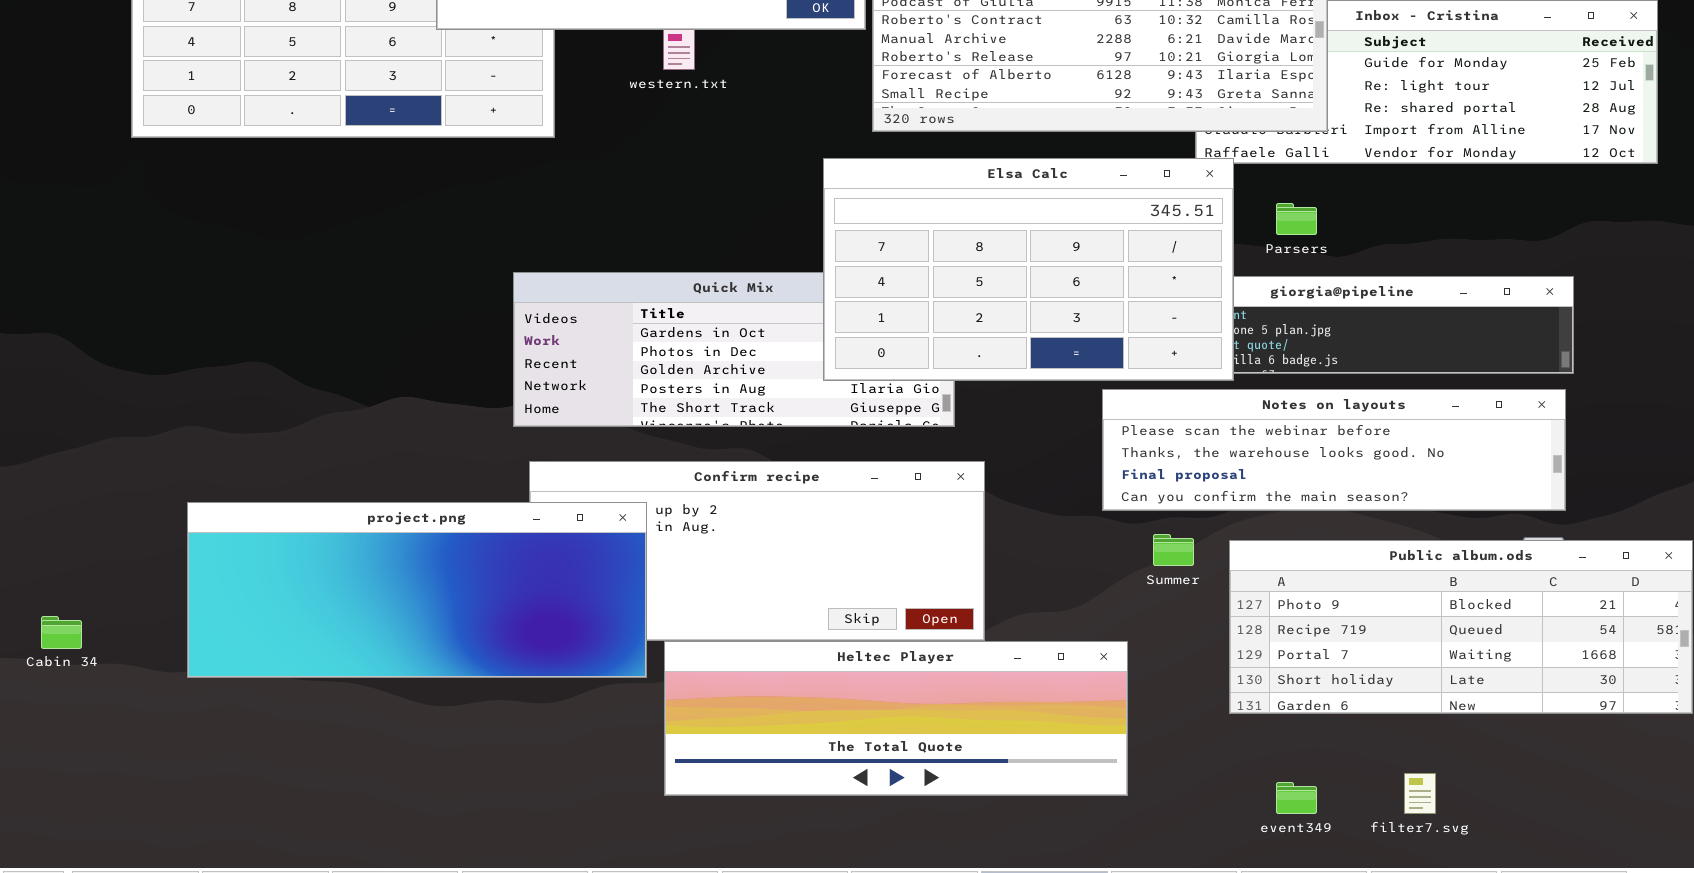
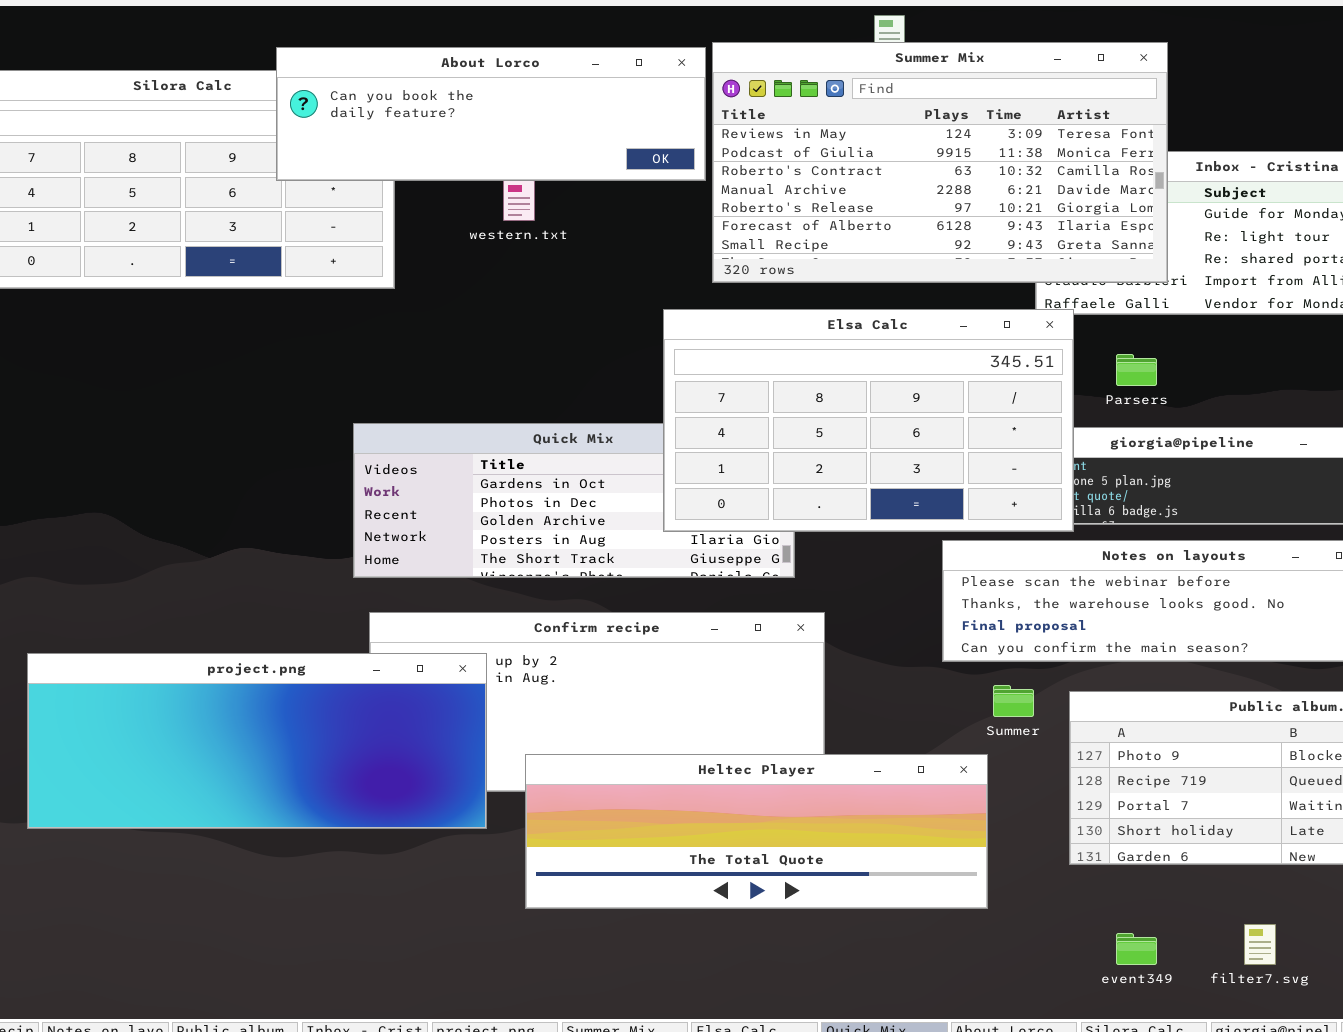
Heltec Player: [664,641,1128,796] -> [525,754,988,909], moved

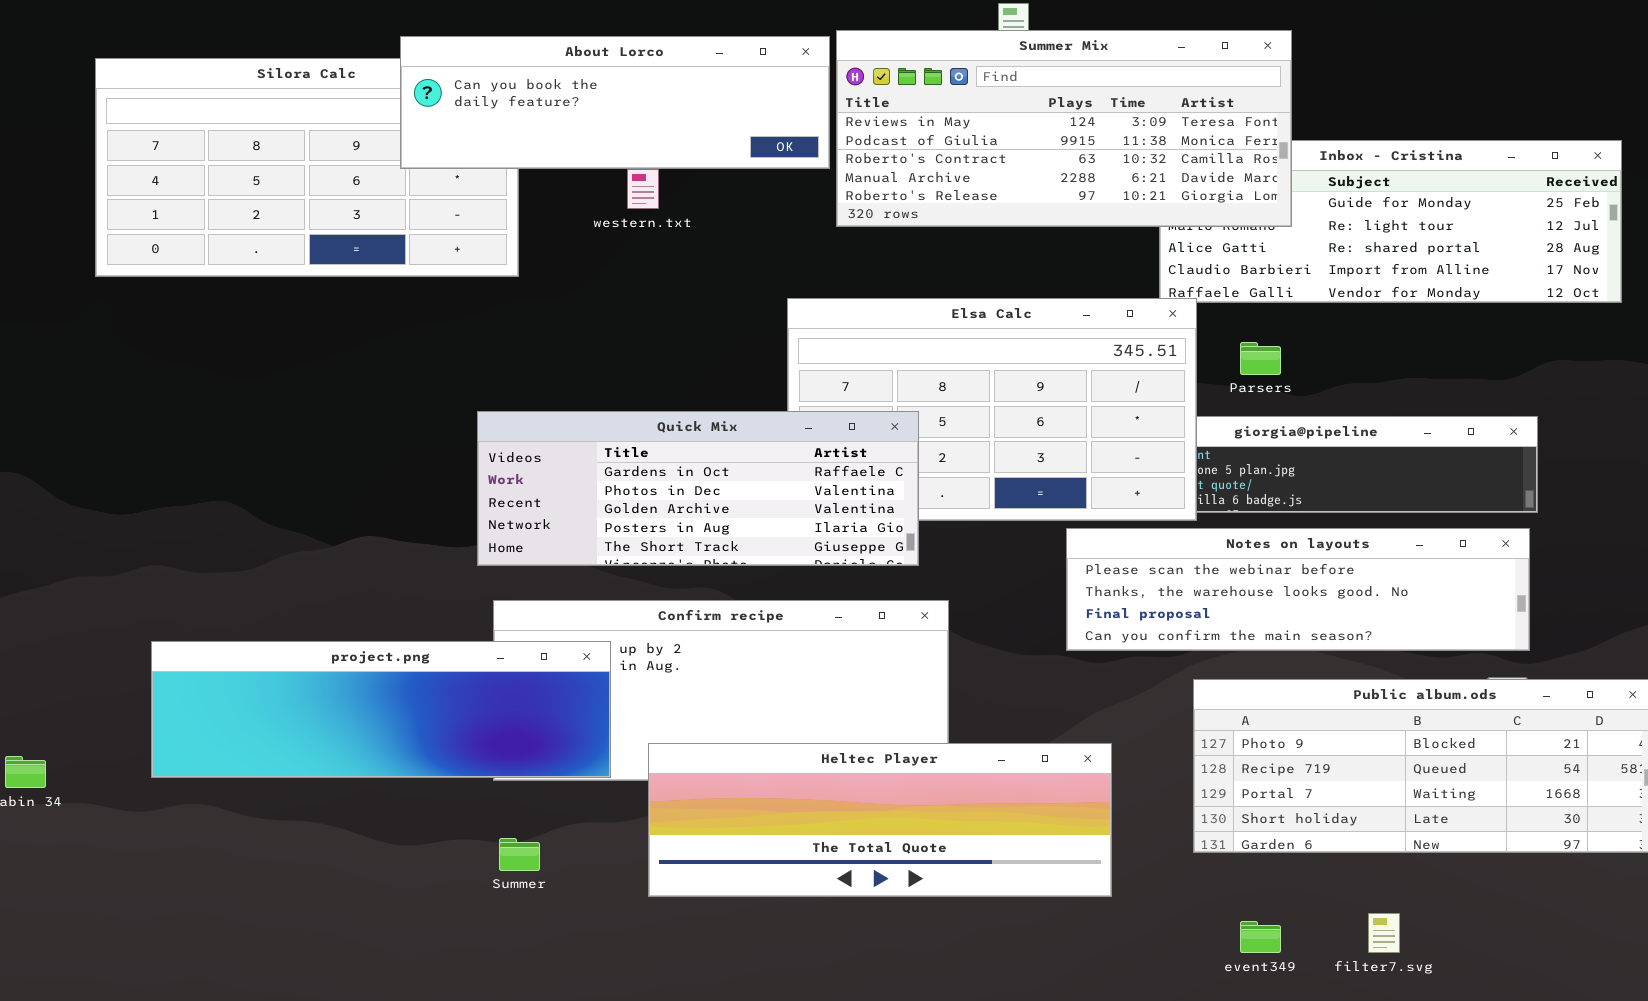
Summer Mix: [712,42,1168,283] -> [836,30,1292,227], resized
Quick Mix: [353,423,795,578] -> [477,411,919,566], raised
project.png: [27,653,487,829] -> [151,641,611,778], resized
Summer: [993,685,1034,717] -> [499,838,540,871], moved

